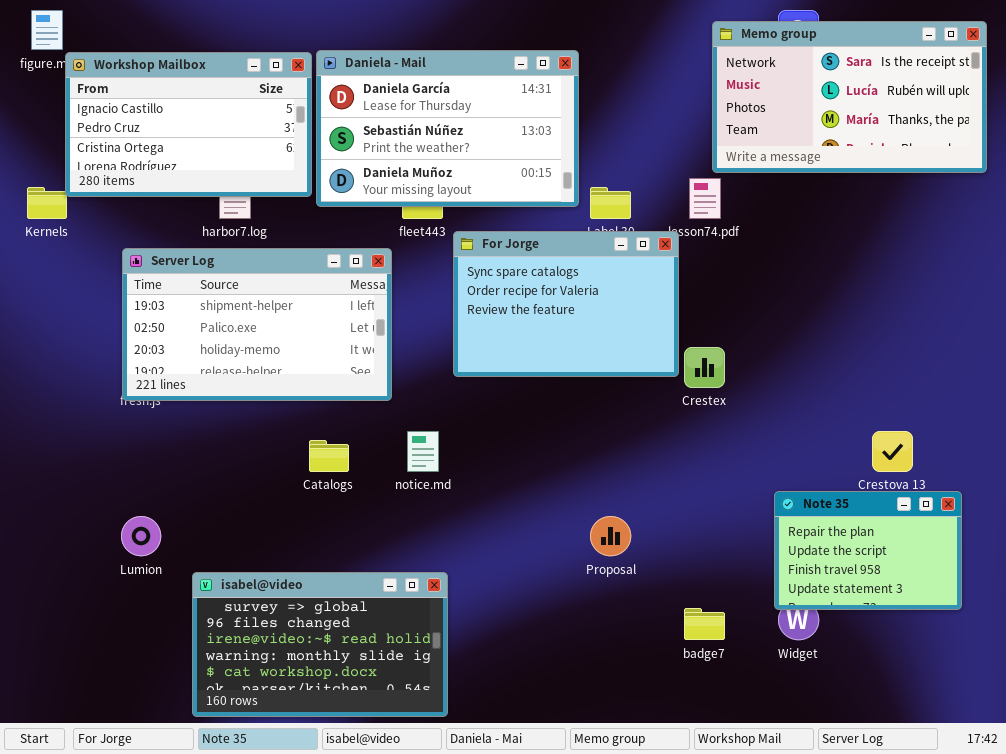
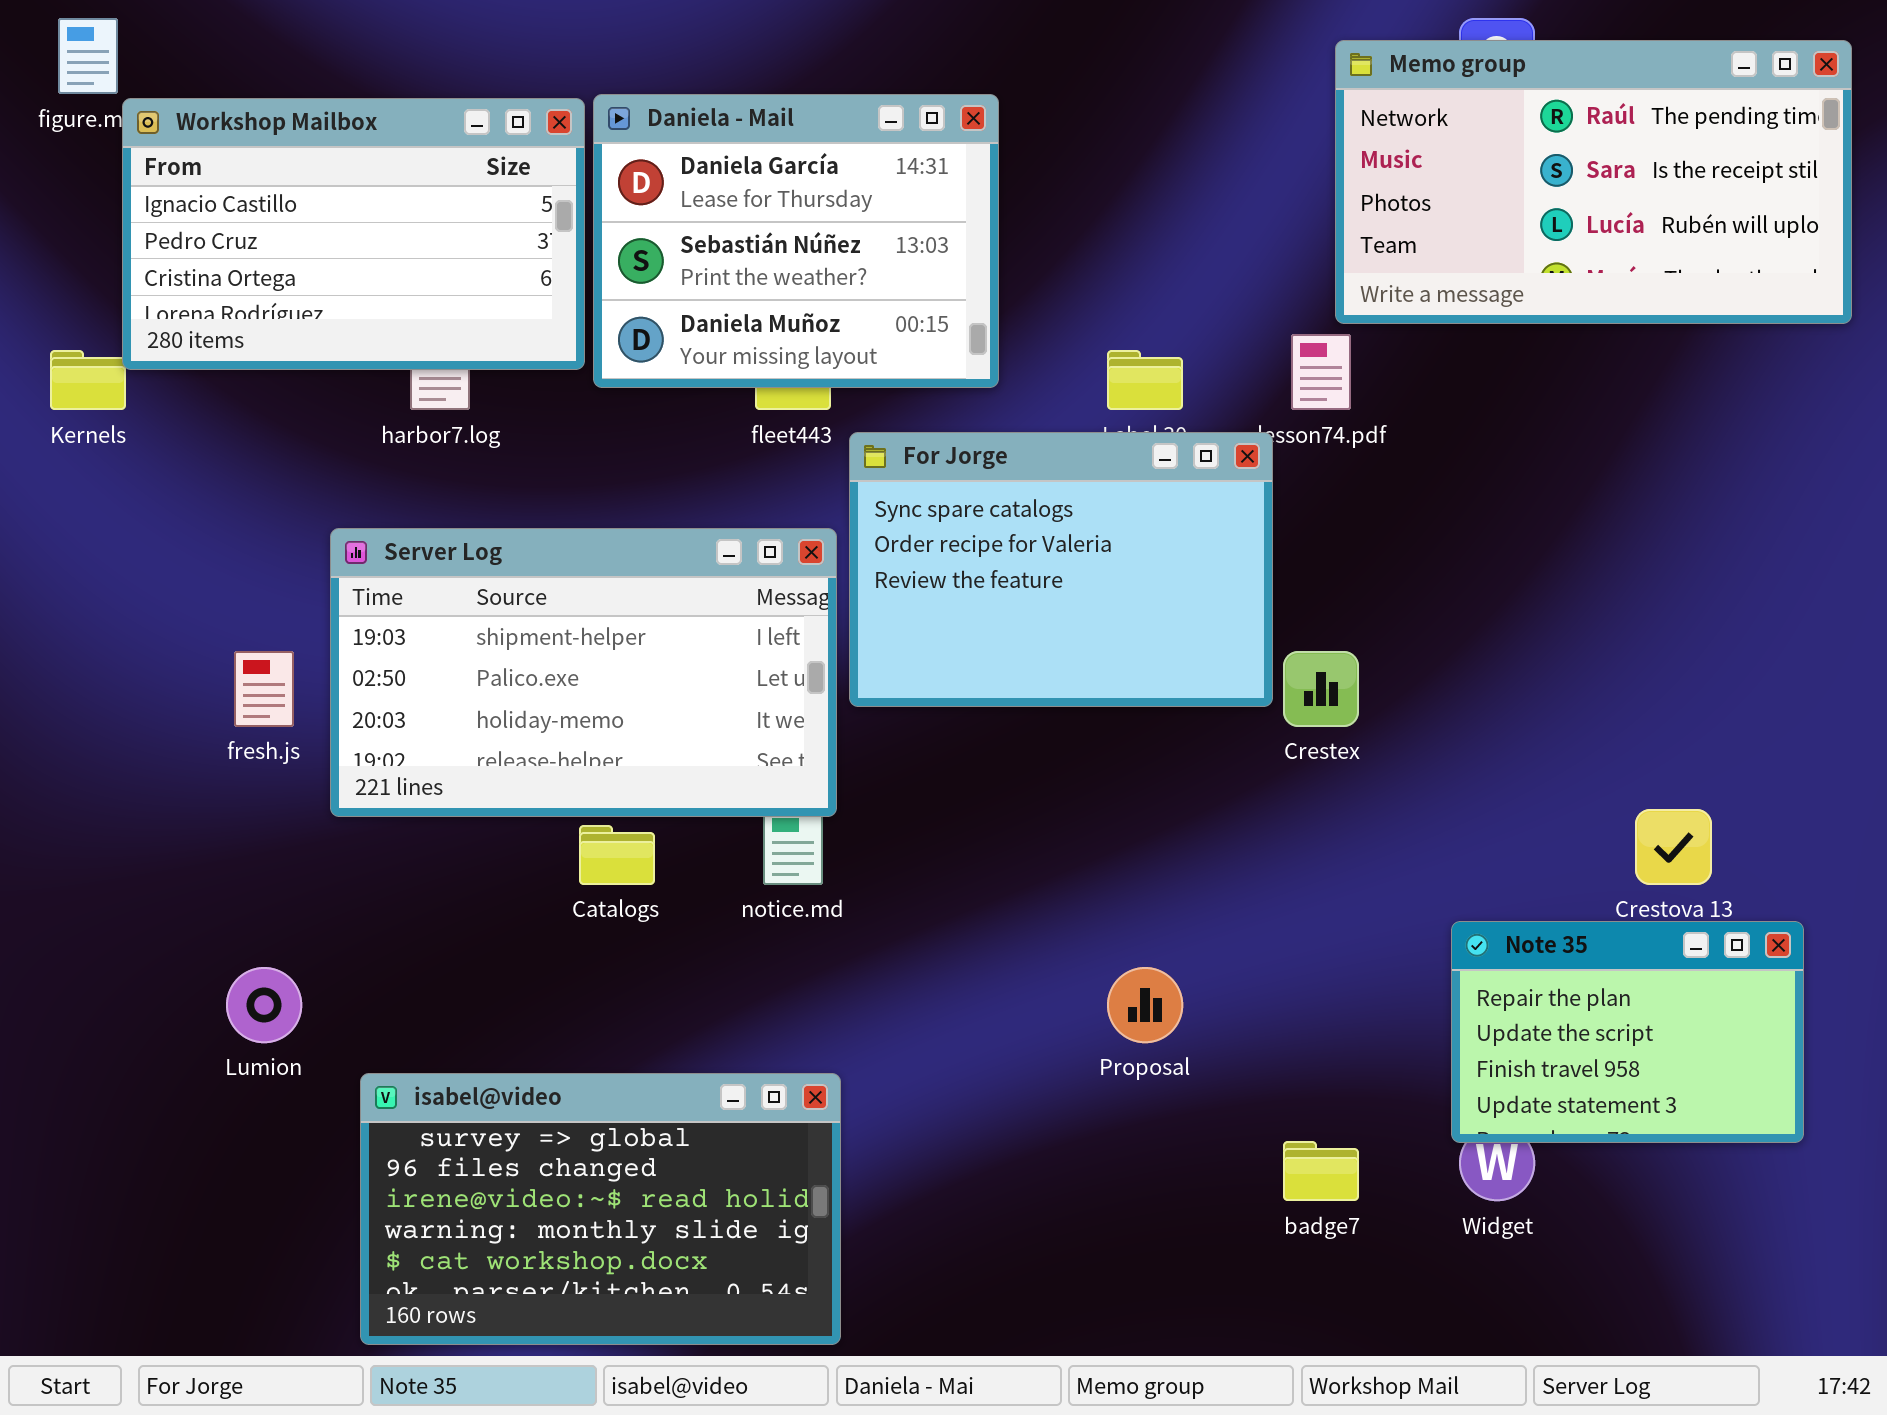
Memo group: [712,21,987,173] -> [1335,40,1852,324], scrolled up 1 row
Daniela - Mail: [316,50,579,207] -> [593,94,999,388], resized
Server Log: [122,248,392,401] -> [330,528,837,817], moved

